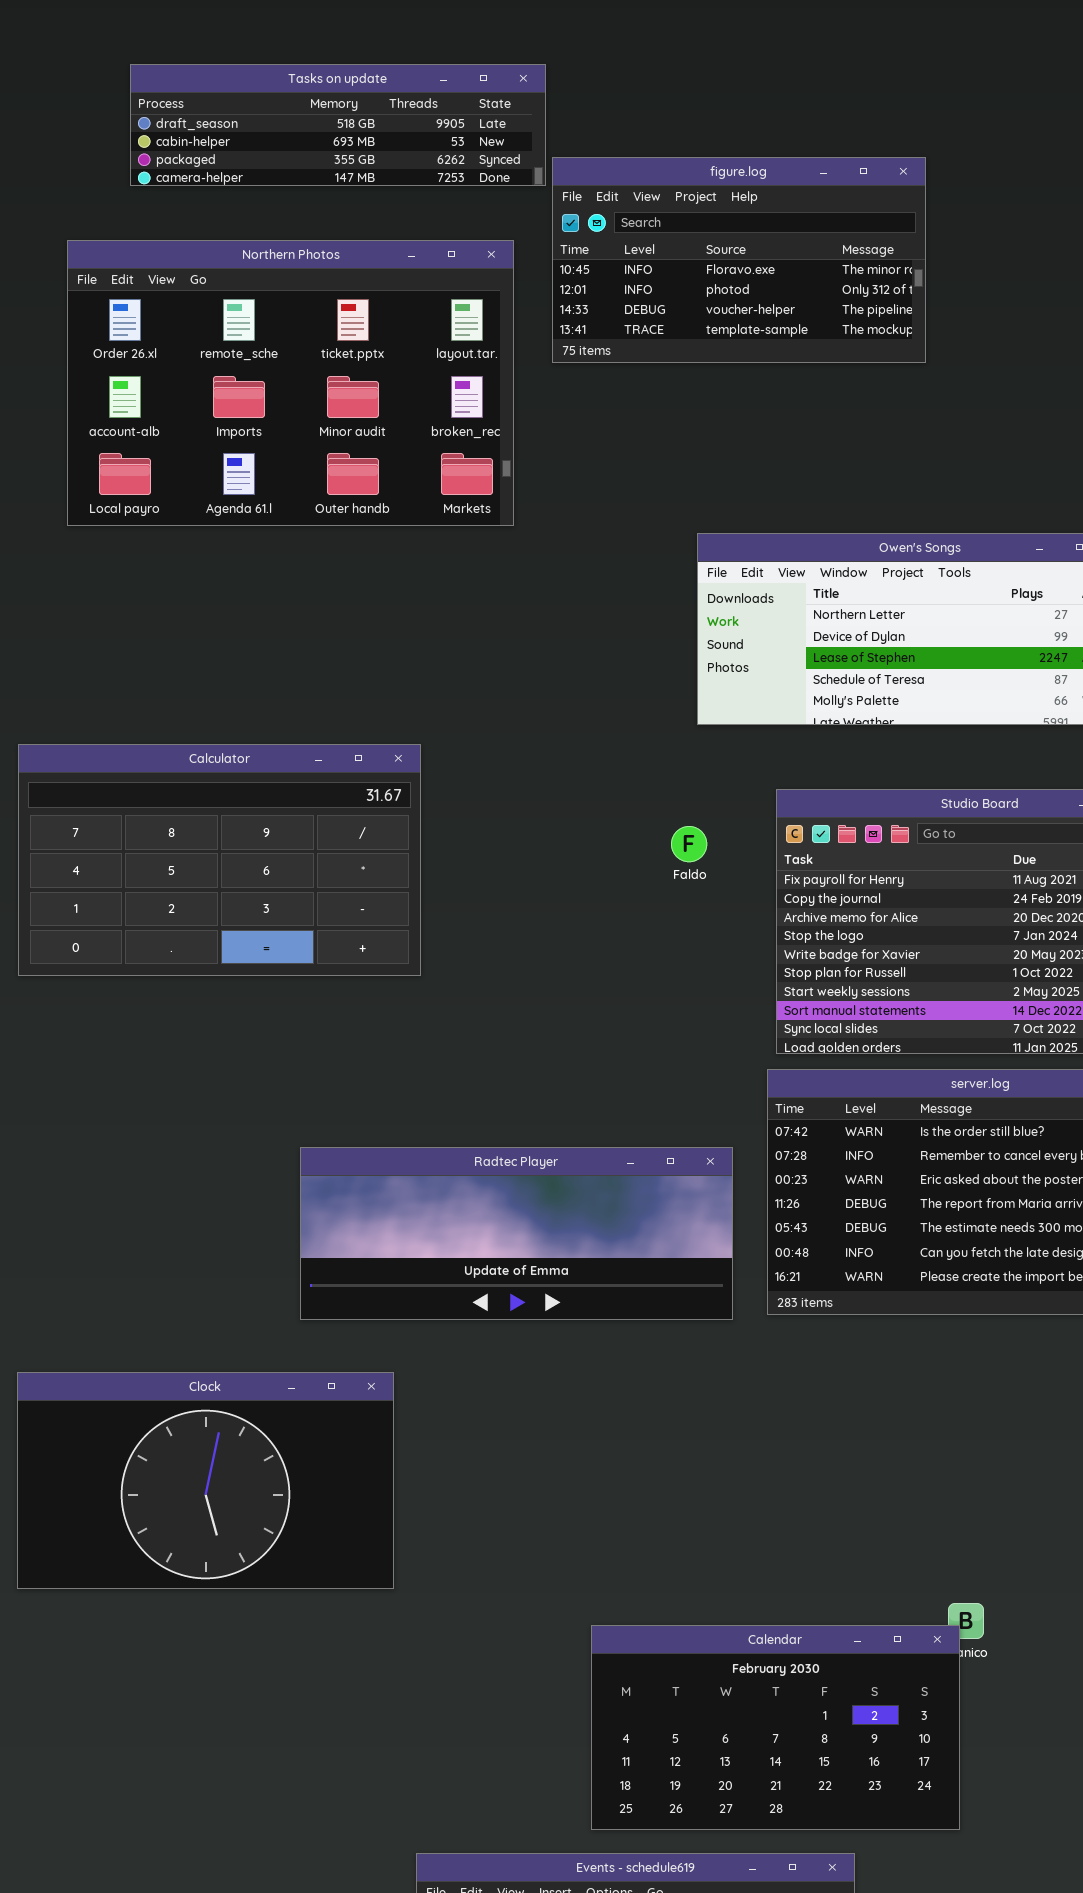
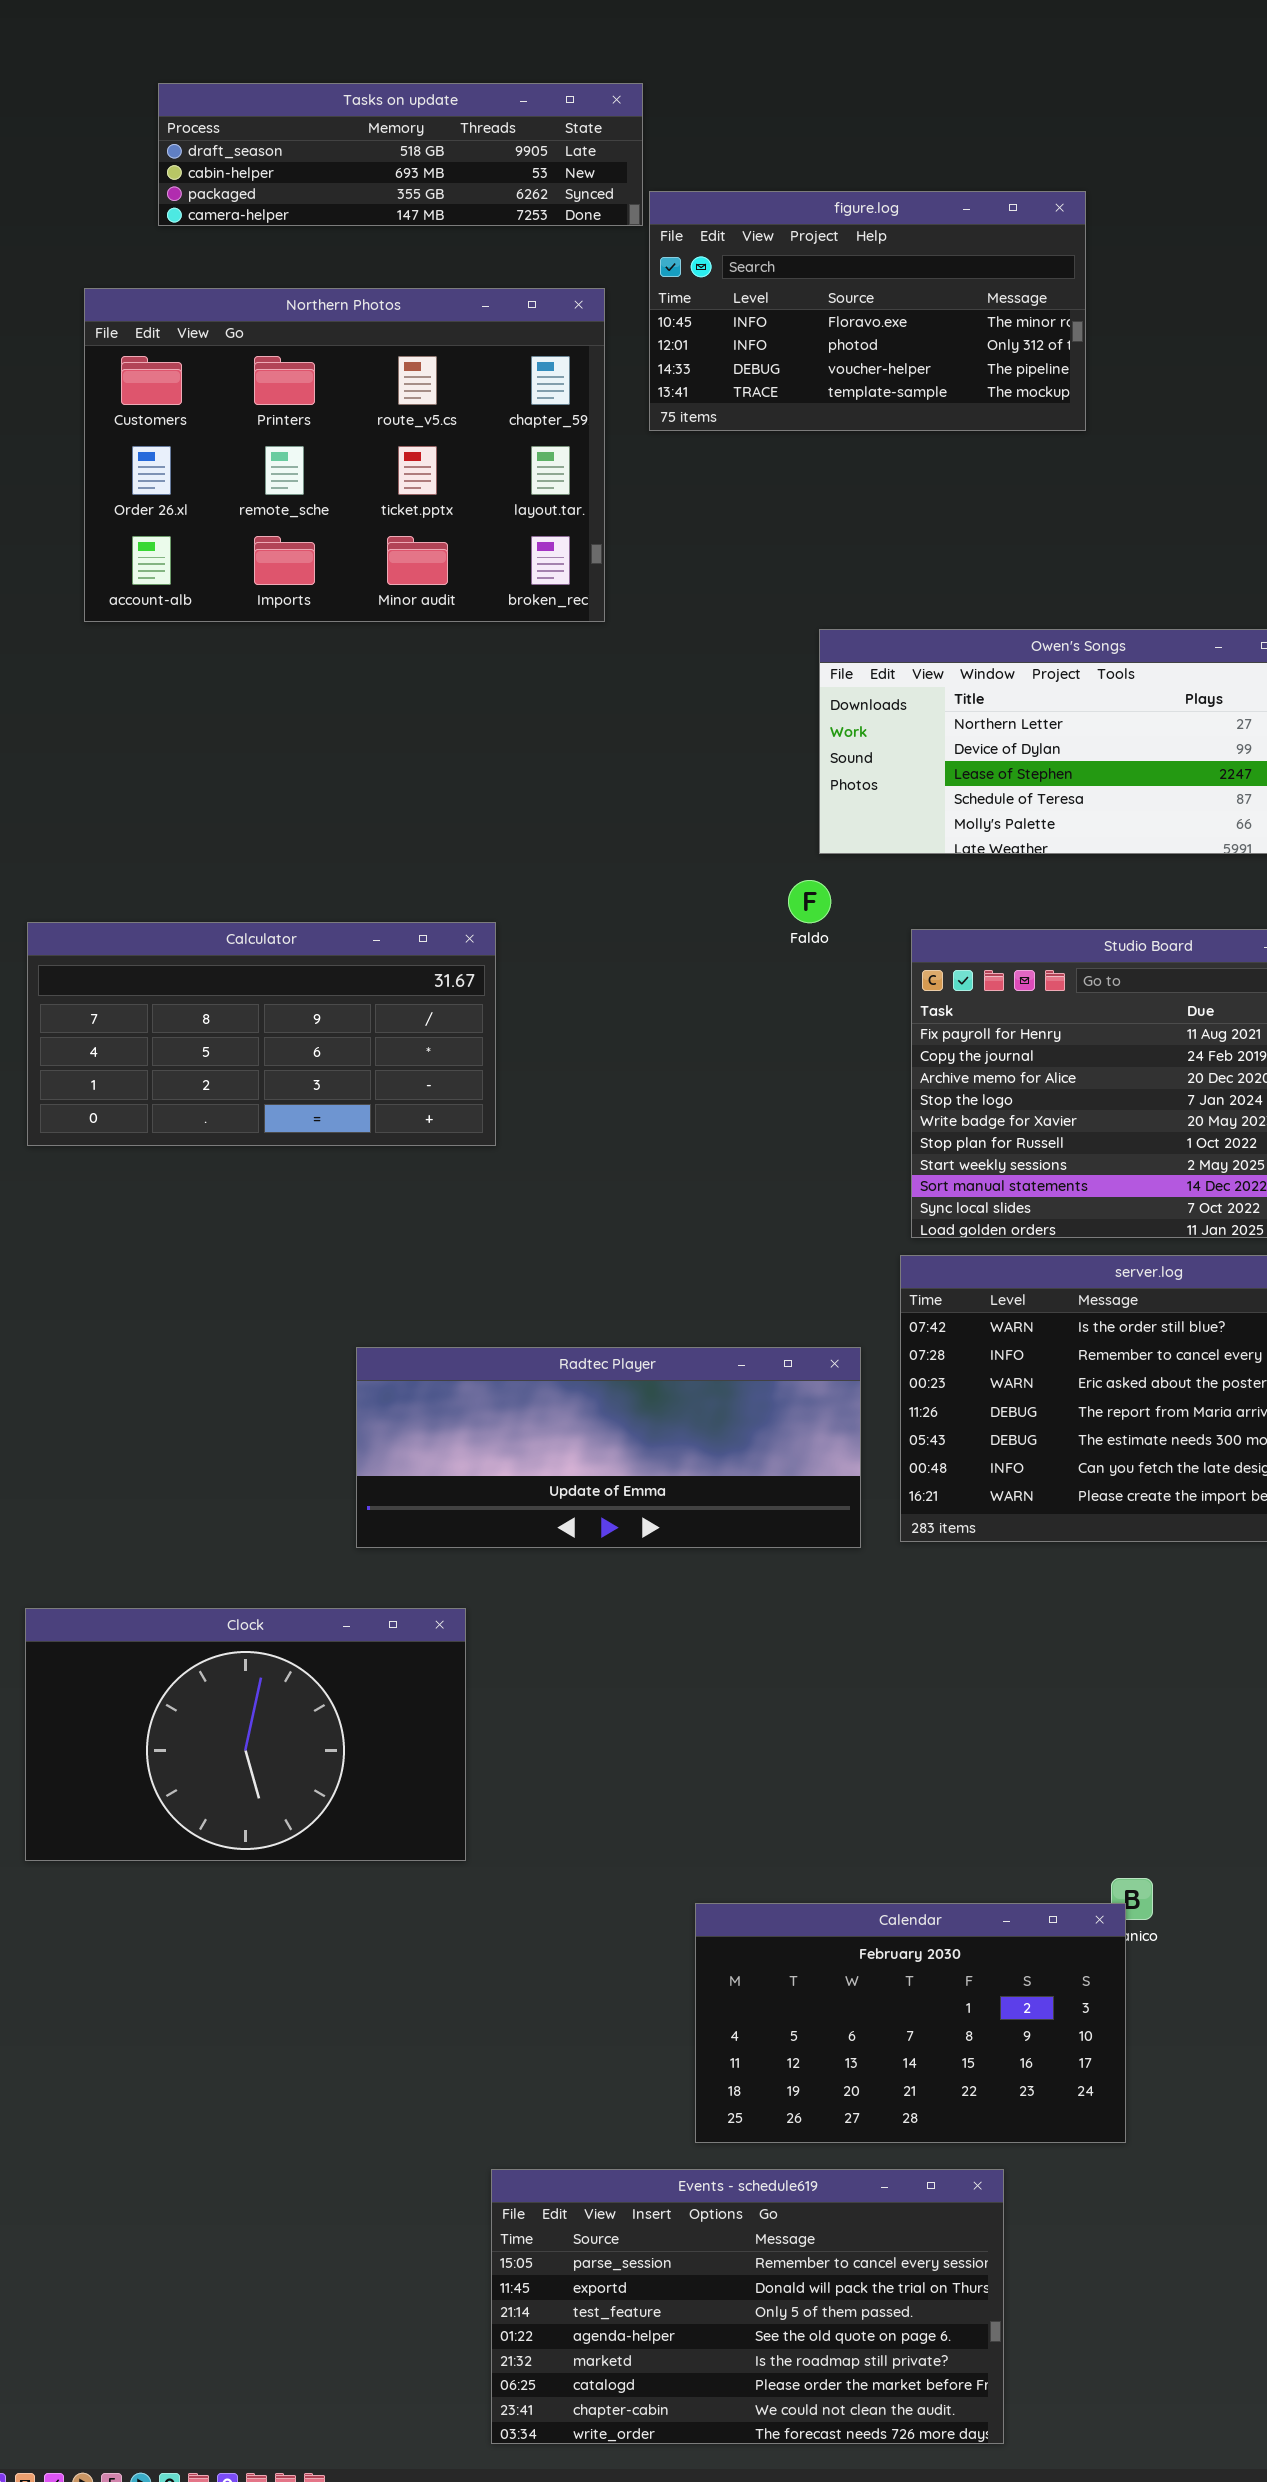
Northern Photos: [67,240,514,526] -> [84,288,605,622], scrolled up 1 row
Calculator: [18,744,421,976] -> [27,922,496,1146], resized
Faldo: [671,826,707,862] -> [788,880,831,923], moved

